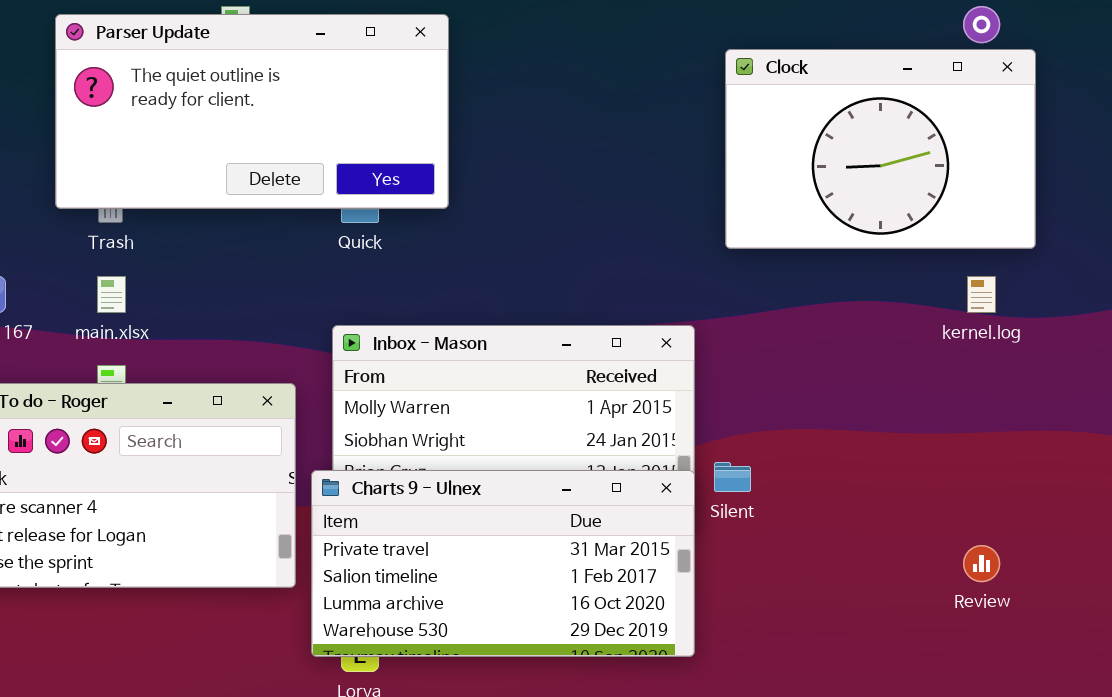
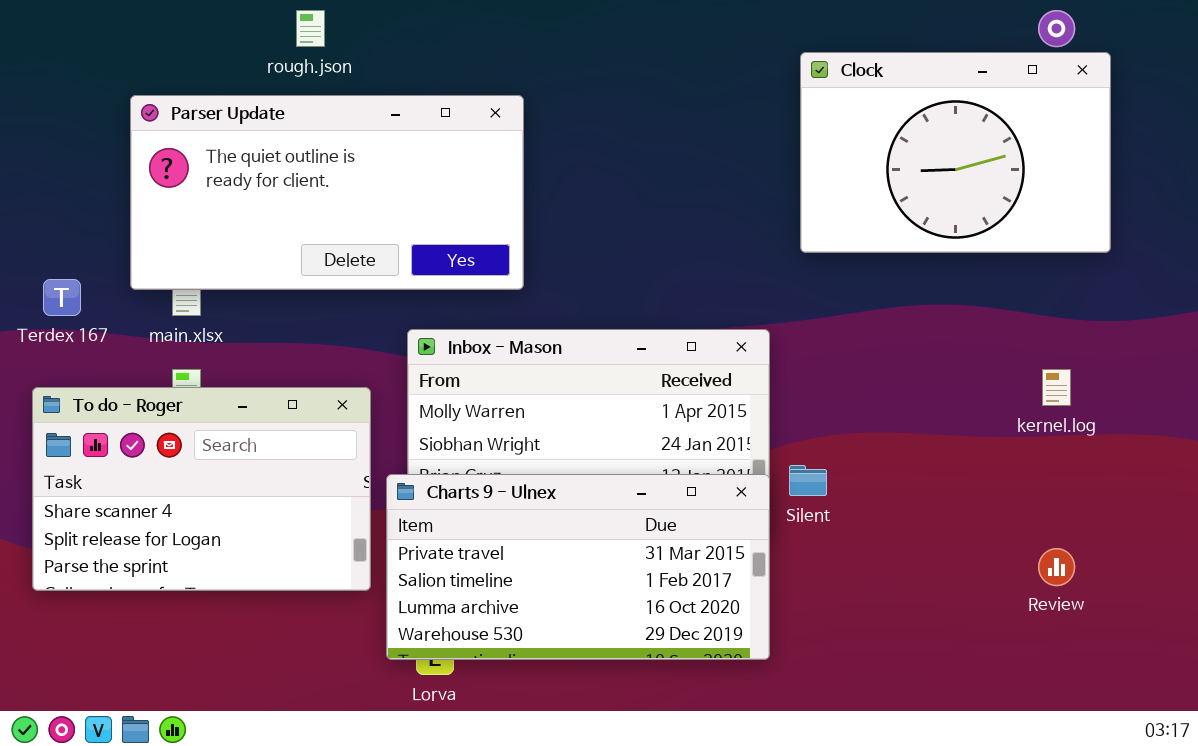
Parser Update: [55,14,449,209] -> [130,95,524,290], moved
kernel.log: [967,276,996,313] -> [1042,369,1071,406], moved

